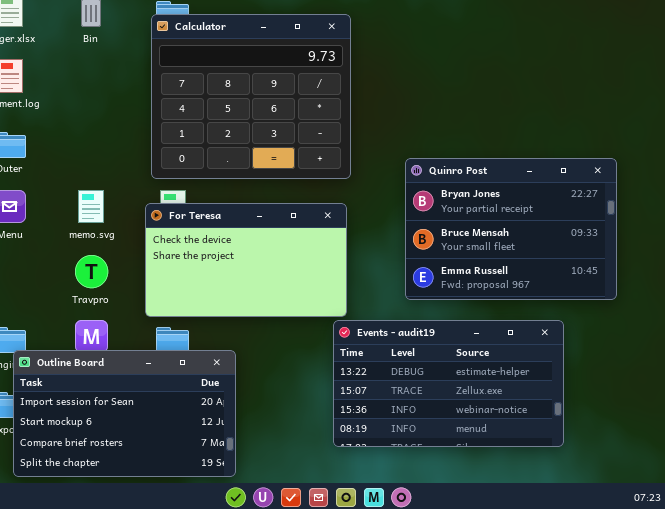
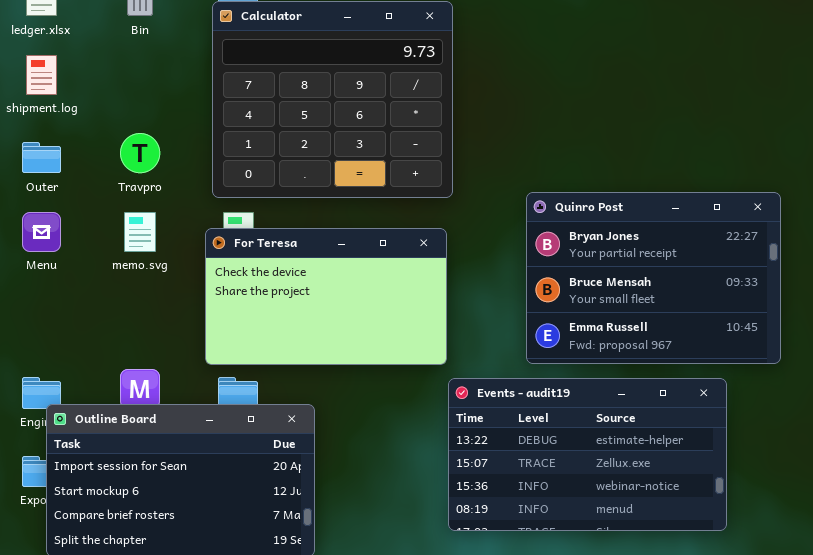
Quinro Post: [405,158,617,300] -> [526,192,781,364], moved
Travpro: [75,255,108,288] -> [120,133,160,173], moved
Events - audit19: [333,320,564,447] -> [448,378,727,531], moved

